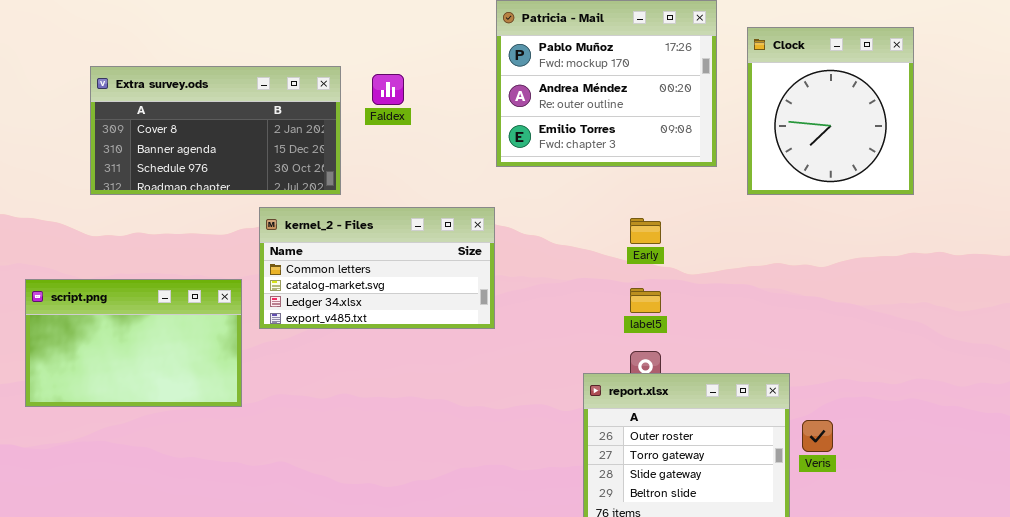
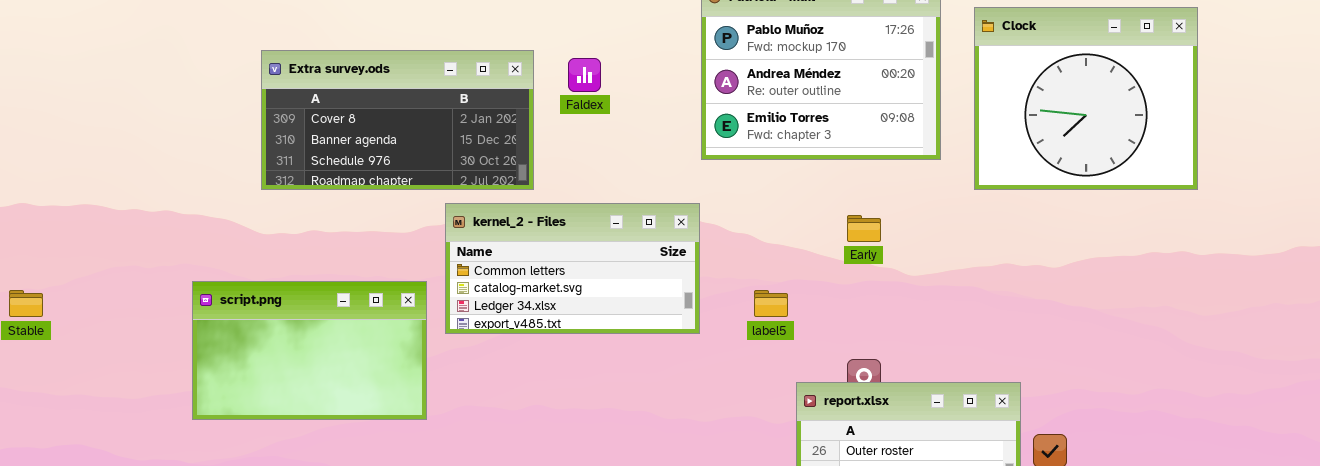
Clock: [747,27,914,195] -> [974,7,1198,190], resized
label5: [630,288,661,313] -> [754,290,788,317], moved

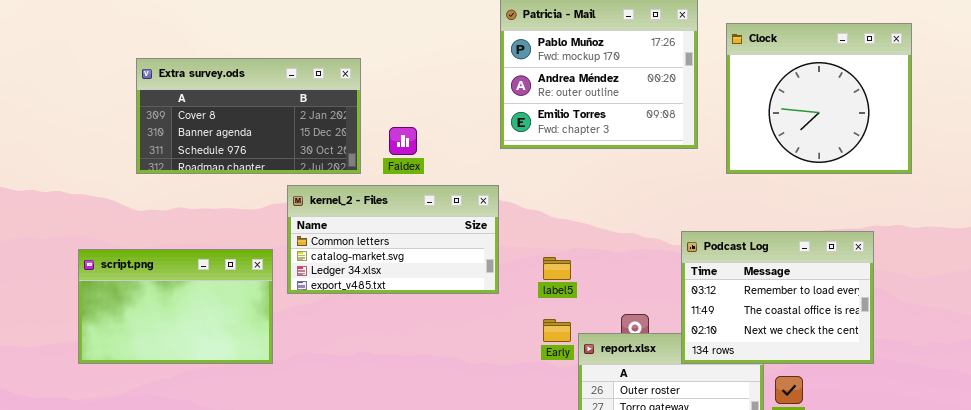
Faldex: [568,58,601,92] -> [389,127,417,155], moved
Early: [847,215,881,242] -> [543,319,571,342], moved
Podcast Log: none -> [681,231,874,364], opened

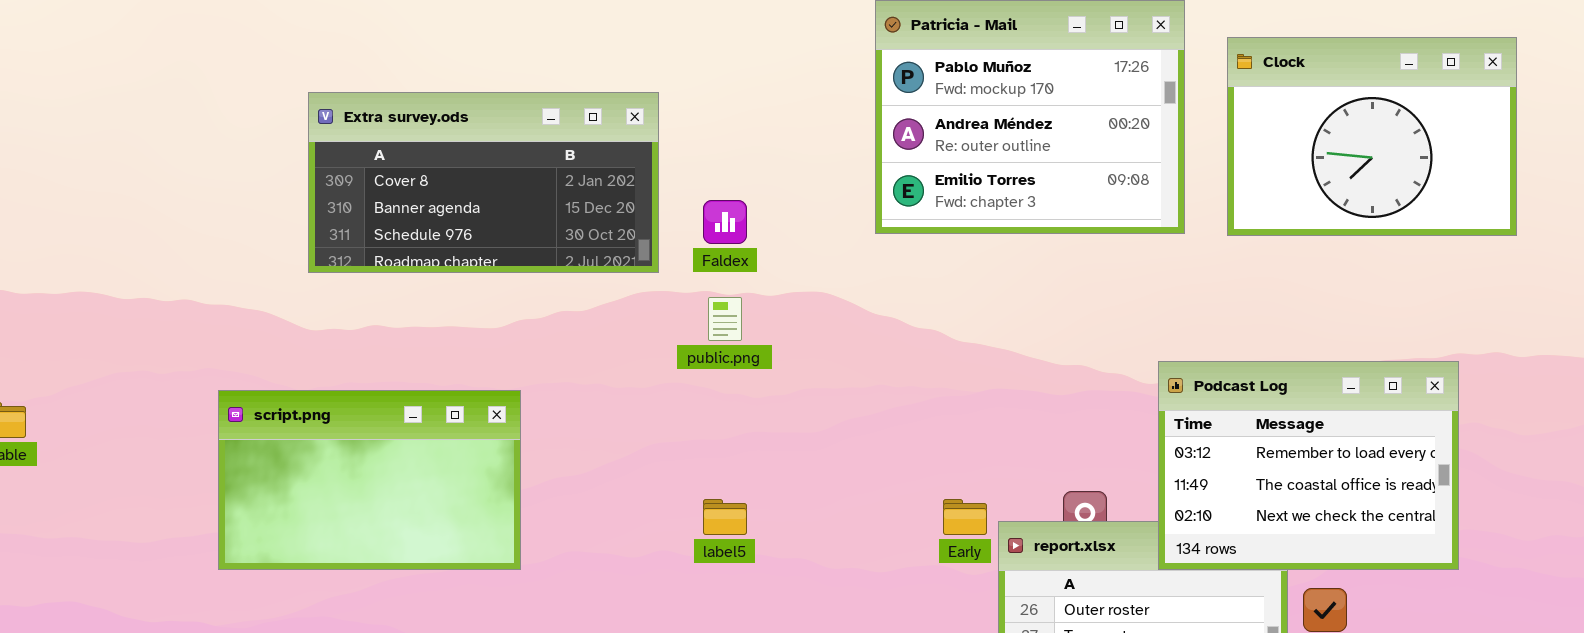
Clock: [726,23,912,174] -> [1227,37,1517,236], resized
kernel_2 - Files: [287,185,499,294] -> none, closed
label5: [543,257,571,280] -> [703,499,747,535], moved

